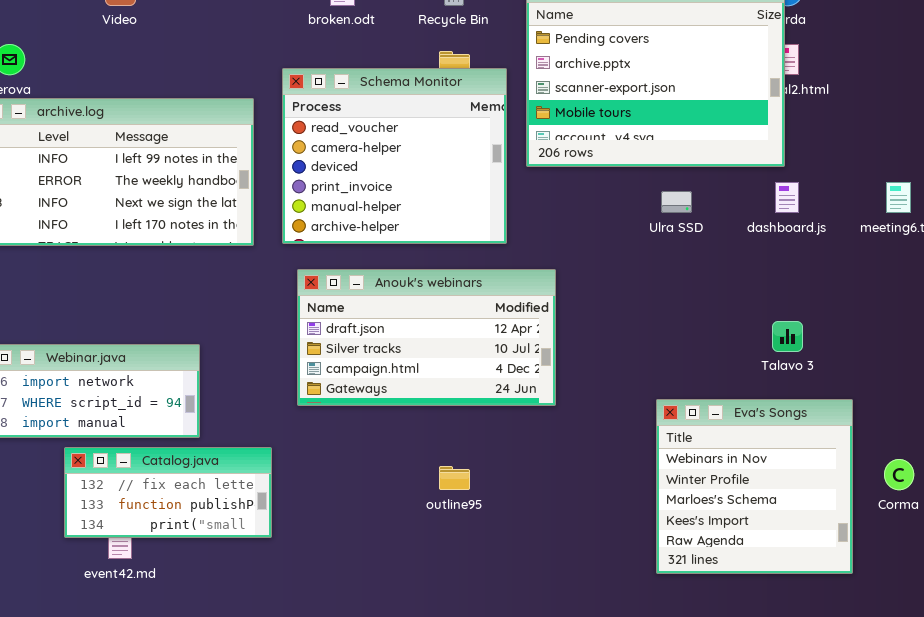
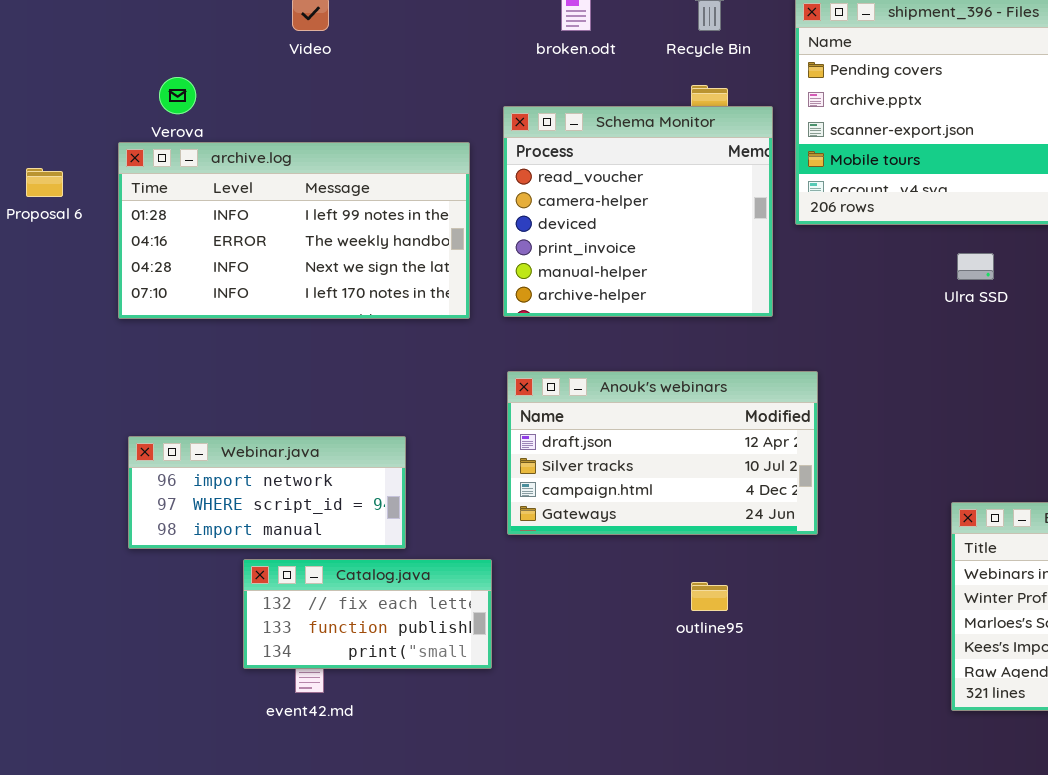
Anouk's webinars: [297,269,556,406] -> [507,371,818,535], moved

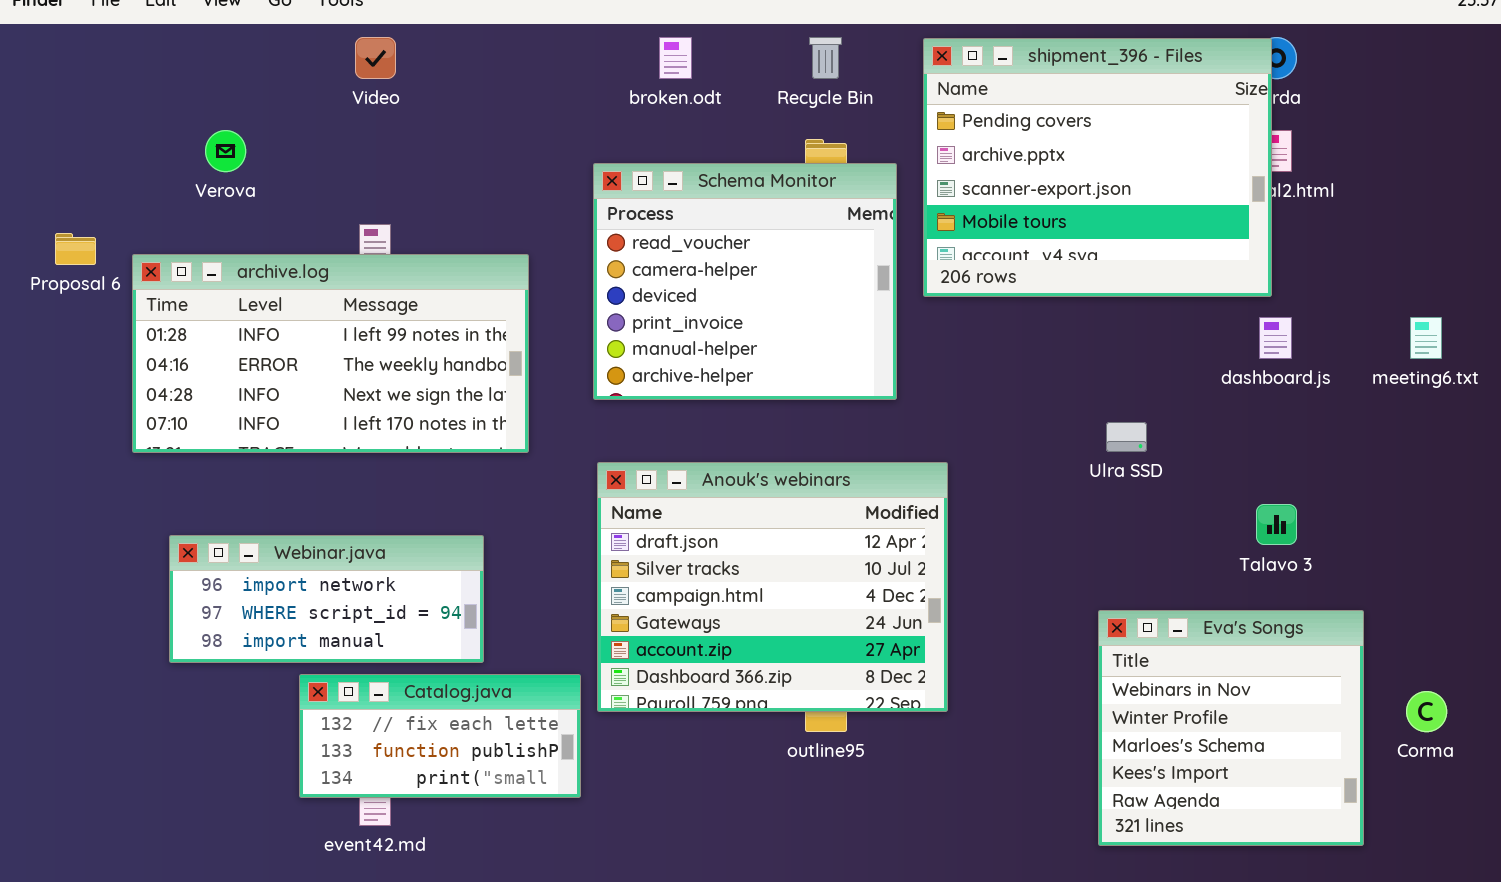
archive.log: [118,142,470,319] -> [132,254,529,453], moved
Ulra SSD: [957,253,994,280] -> [1106,422,1147,452], moved
Anouk's webinars: [507,371,818,535] -> [597,462,948,712], resized

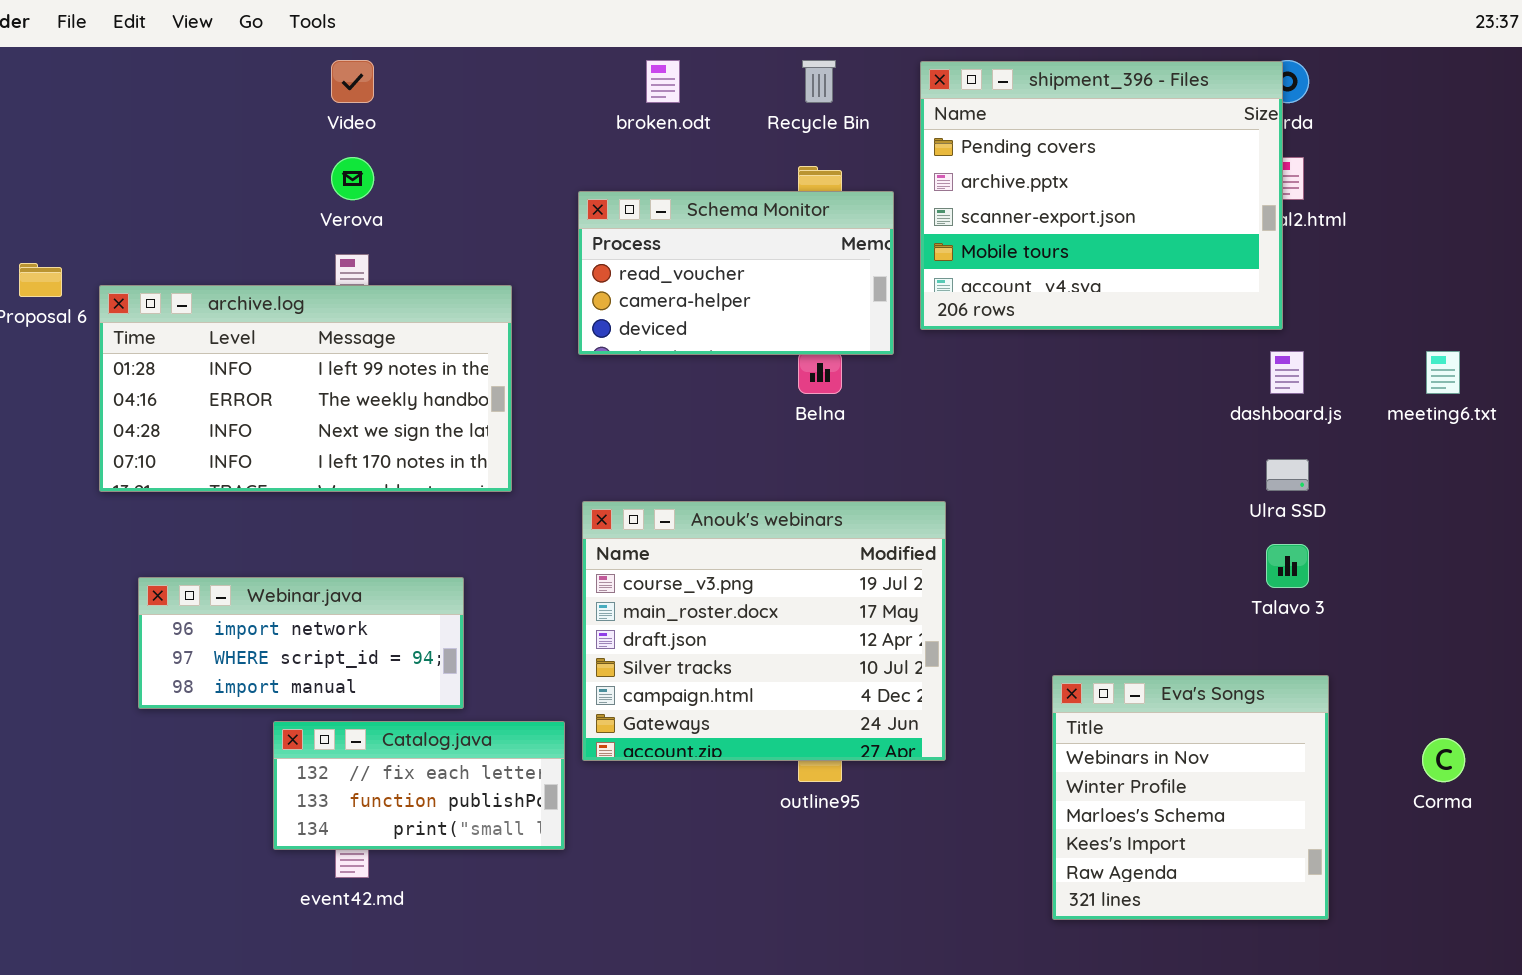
Verova: [205,130,246,172] -> [331,157,374,200], moved
Schema Monitor: [593,163,897,400] -> [578,191,894,355], resized
Ulra SSD: [1106,422,1147,452] -> [1266,459,1309,491], moved
Anouk's webinars: [597,462,948,712] -> [582,501,946,761], scrolled up 2 rows
Eva's Songs: [1098,610,1364,846] -> [1052,675,1329,920], moved

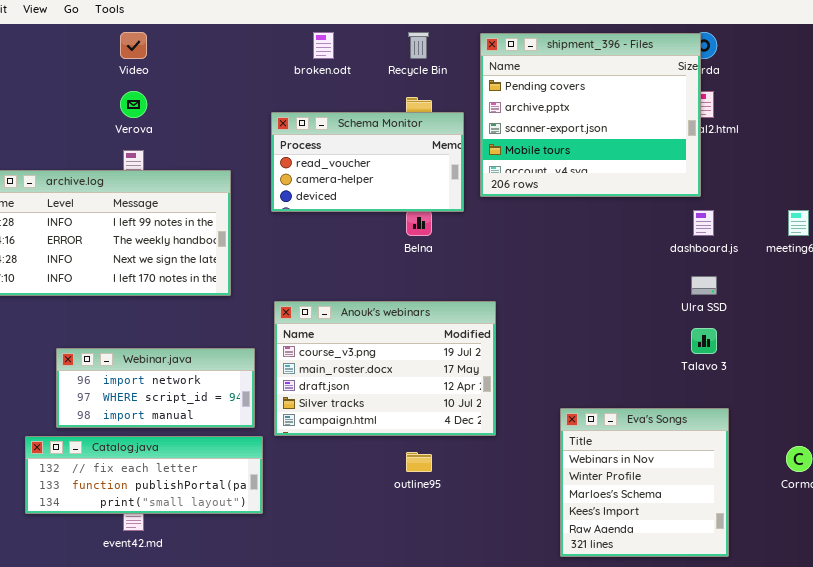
Anouk's webinars: [582,501,946,761] -> [274,301,496,436], resized
Webinar.java: [138,577,464,709] -> [56,348,255,428], moved
Catalog.java: [273,721,565,850] -> [25,436,263,514], resized

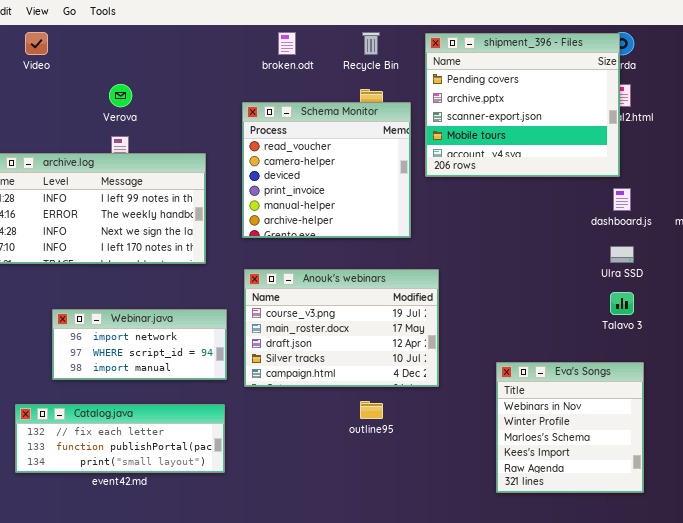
Video: [120,32,147,59] -> [25,32,48,55], moved
Schema Monitor: [271,112,464,212] -> [242,102,411,238], resized
Catalog.java: [25,436,263,514] -> [15,404,225,473], moved

